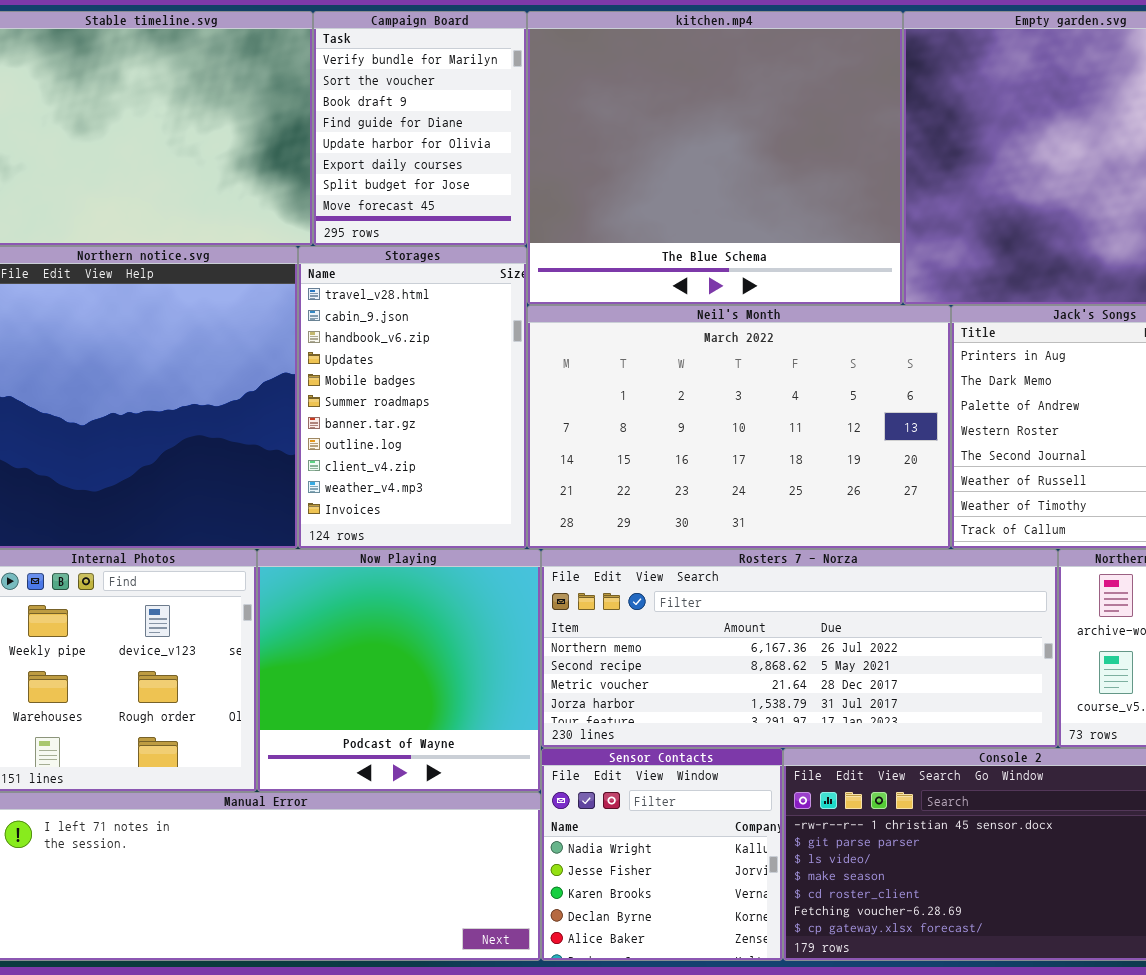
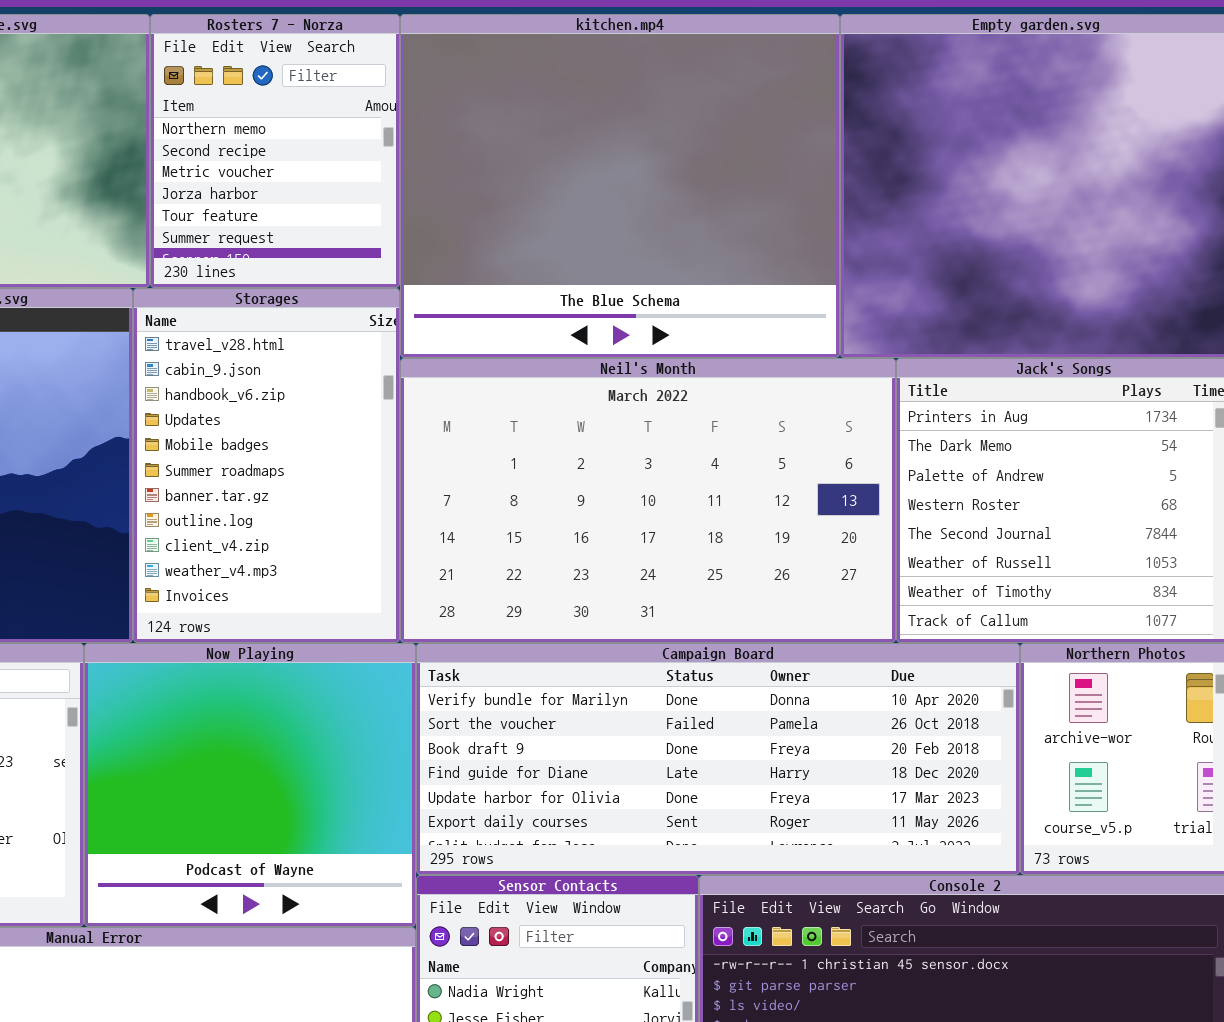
Campaign Board: [313,11,527,246] -> [416,643,1020,875], moved, resized
Rosters 7 - Norza: [541,549,1058,748] -> [150,14,400,288], moved, resized

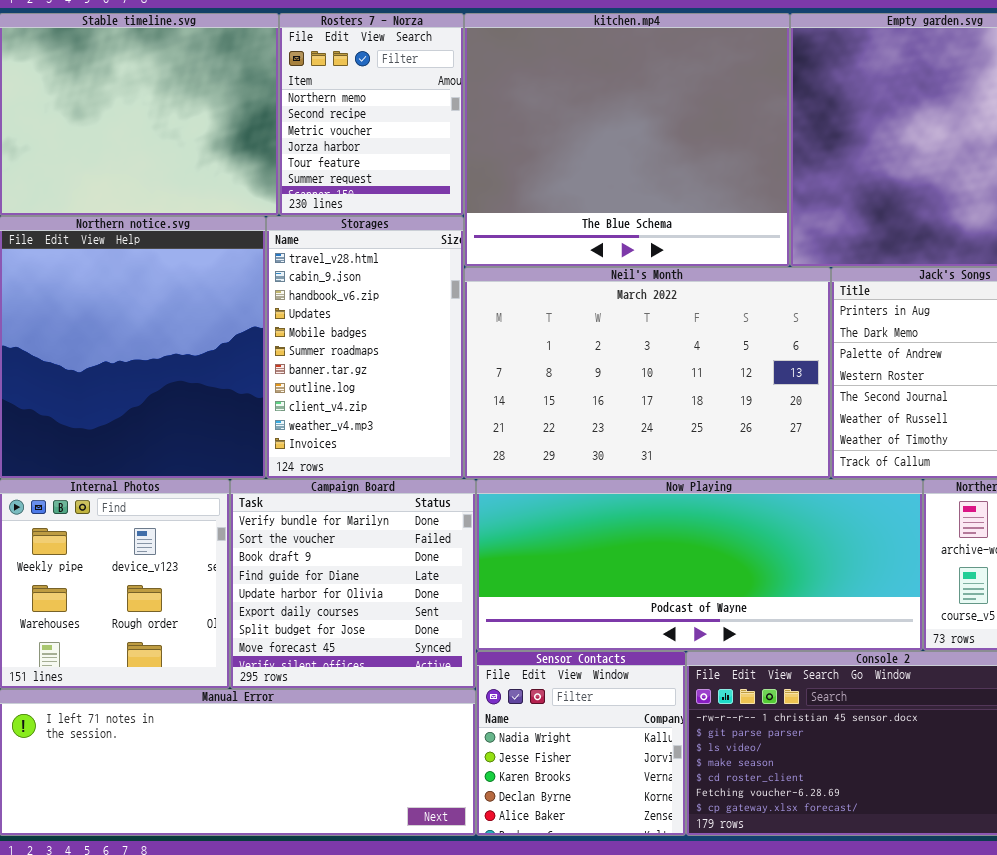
Now Playing: [84,643,416,927] -> [476,479,923,651], moved, resized
Campaign Board: [416,643,1020,875] -> [230,479,476,689], moved, resized

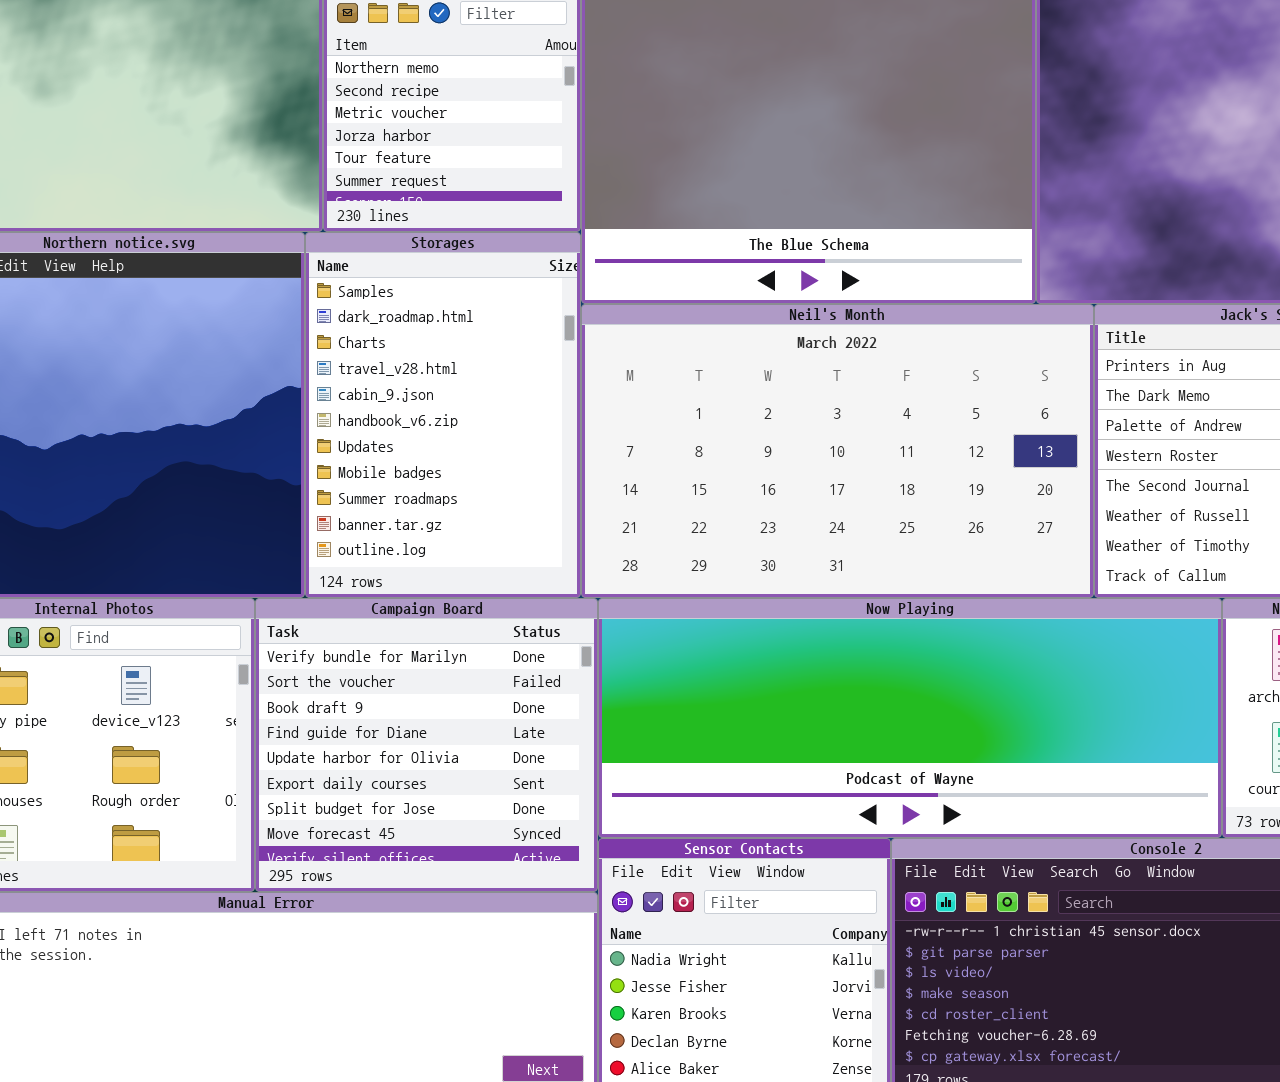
Storages: [266,216,464,479] -> [305,232,581,598], scrolled up 3 rows

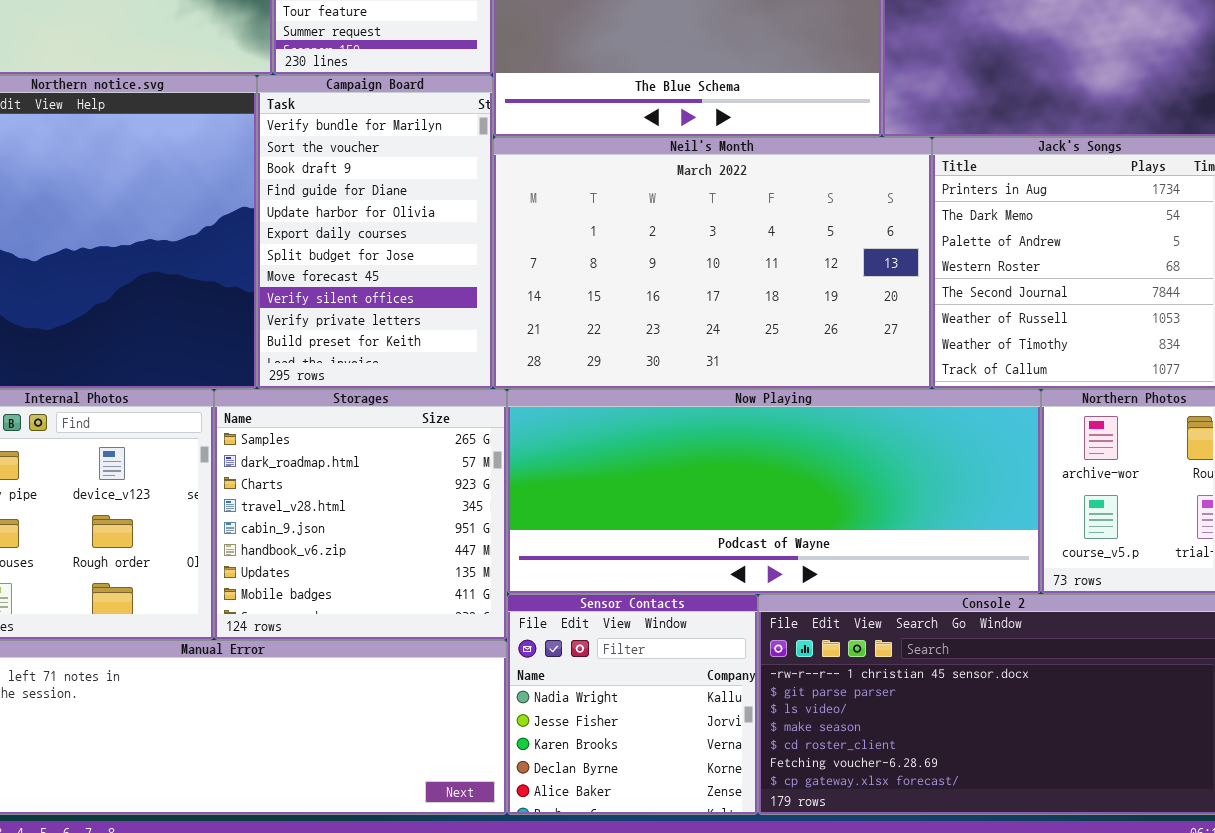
Storages: [305,232,581,598] -> [214,389,507,640], moved, resized
Campaign Board: [255,598,598,892] -> [257,75,493,389], moved, resized

